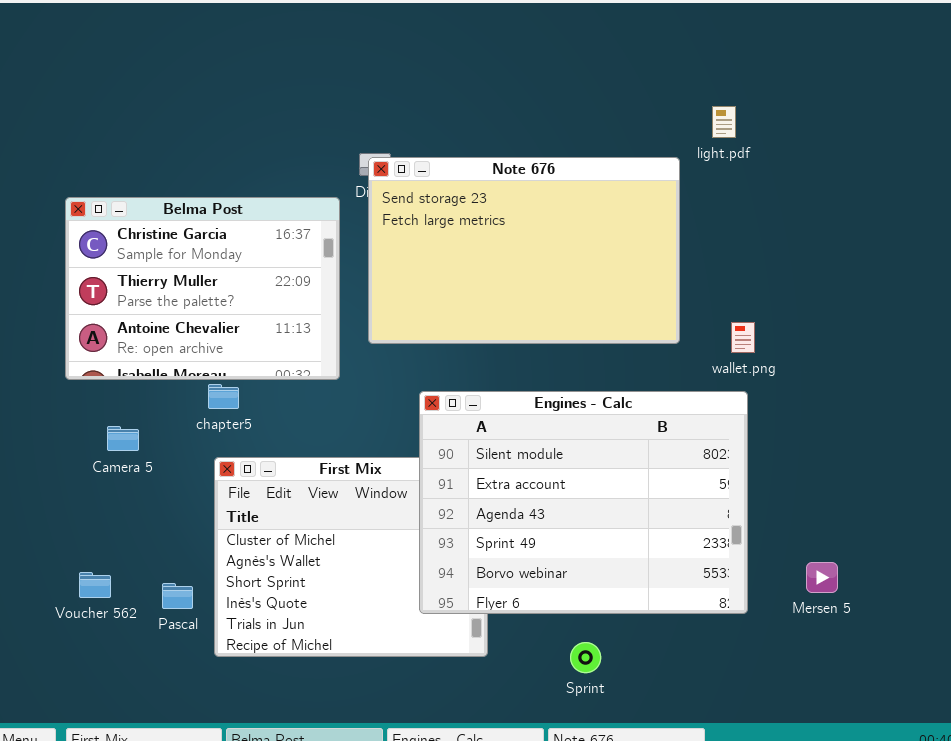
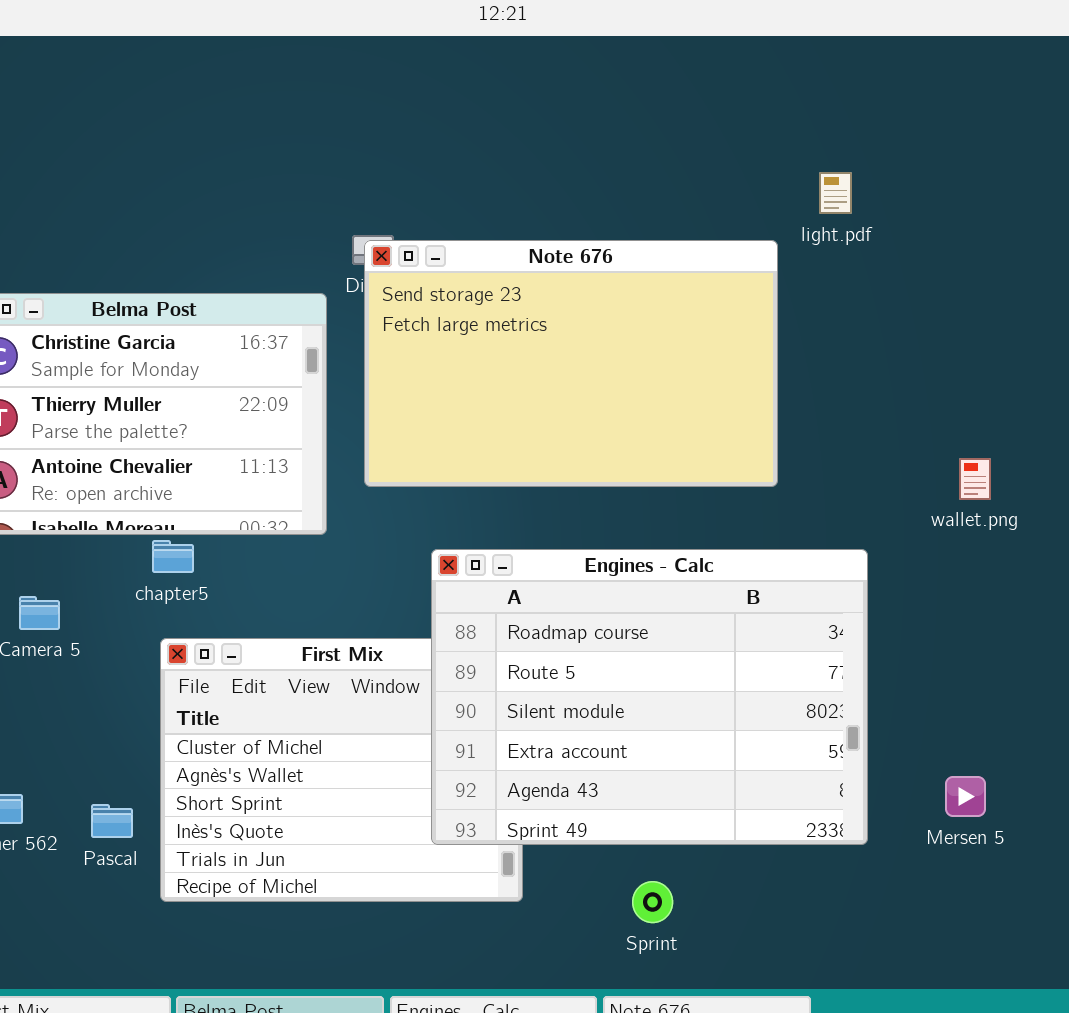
wallet.png: [731,322,755,353] -> [959,458,991,500], moved
Engines - Calc: [419,391,748,614] -> [431,549,868,845], scrolled up 2 rows

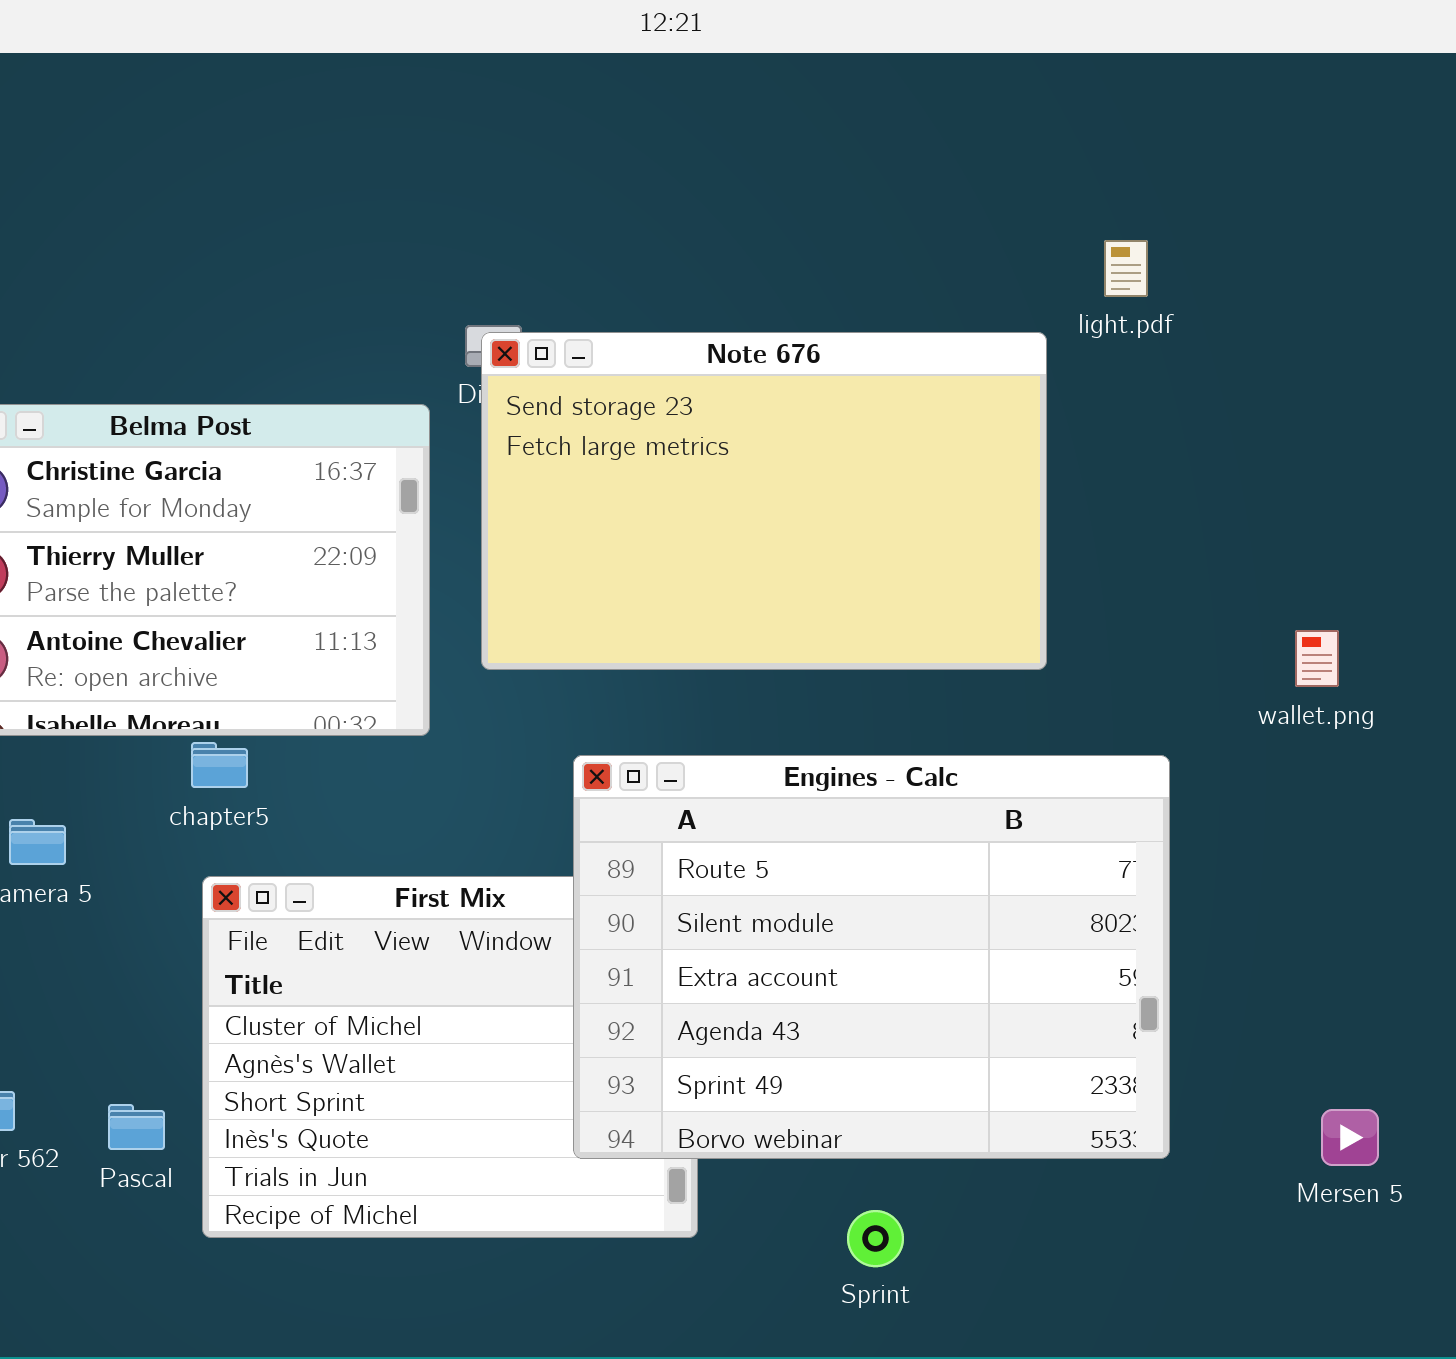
Engines - Calc: [431,549,868,845] -> [573,755,1170,1159], scrolled down 1 row
Mersen 5: [945,776,986,817] -> [1321,1109,1379,1166], moved

